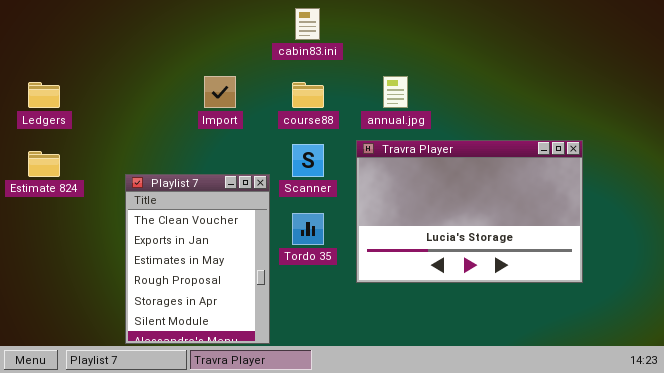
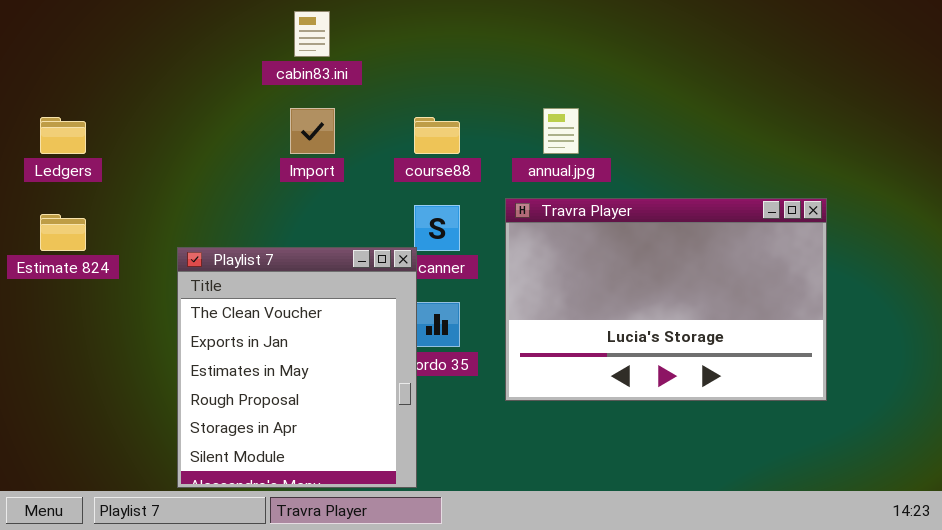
cabin83.ini: [295,8,320,40] -> [294,11,330,57], moved
Playlist 7: [125,174,270,344] -> [177,247,417,488], resized

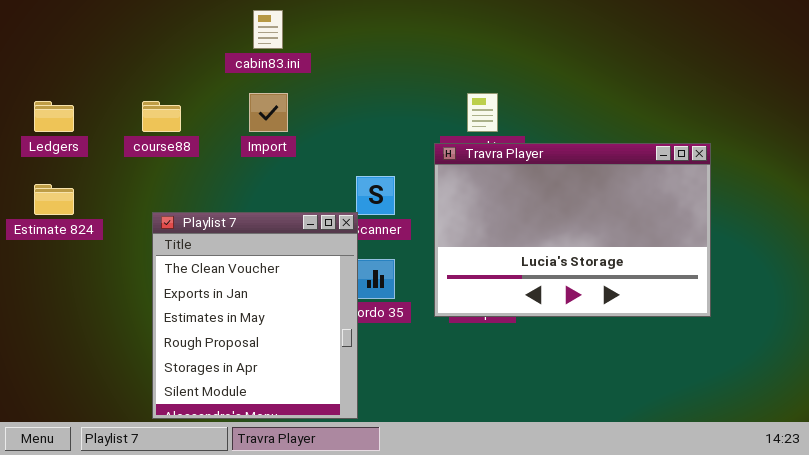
course88: [414,117,460,154] -> [142,101,181,132], moved
Travra Player: [505,198,827,401] -> [434,143,711,317], moved

